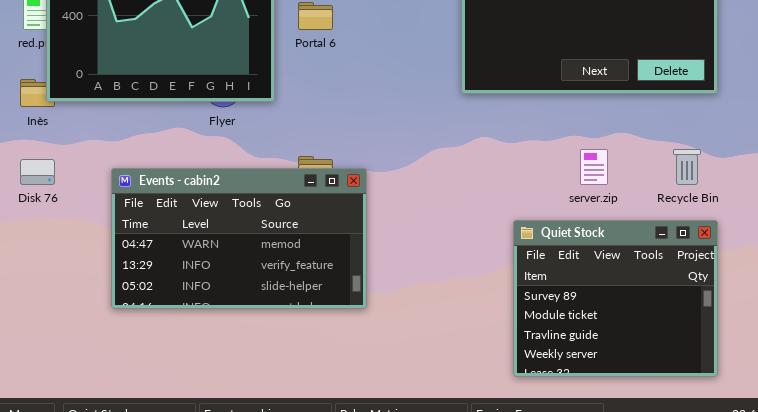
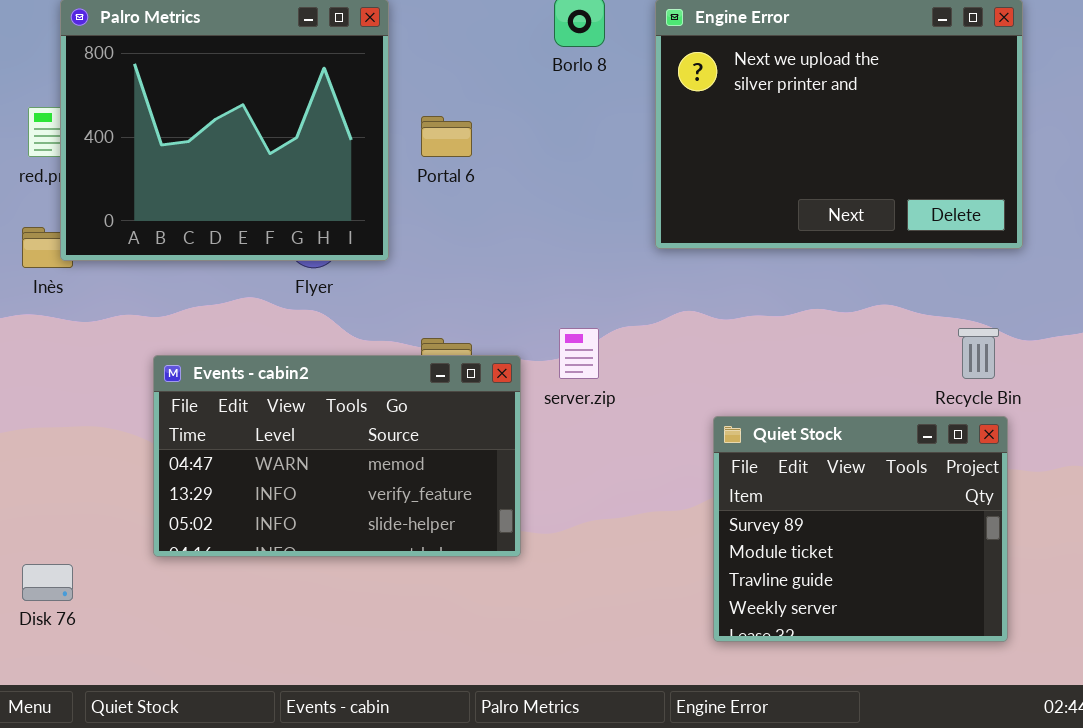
server.zip: [580,149,608,185] -> [559,328,599,379], moved
Disk 76: [20,159,55,185] -> [22,564,73,601], moved
Quiet Stock: [513,220,718,377] -> [713,416,1008,642], moved

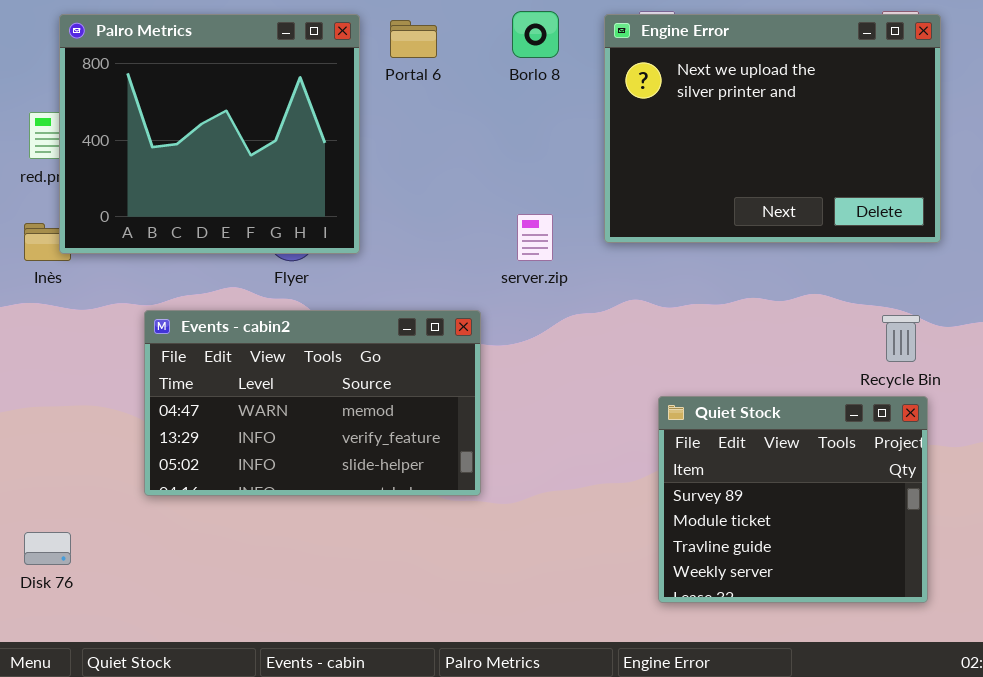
Portal 6: [421,116,472,157] -> [390,20,437,58], moved
server.zip: [559,328,599,379] -> [517,214,553,261], moved
Events - cabin2: [153,355,521,557] -> [144,310,481,496], moved

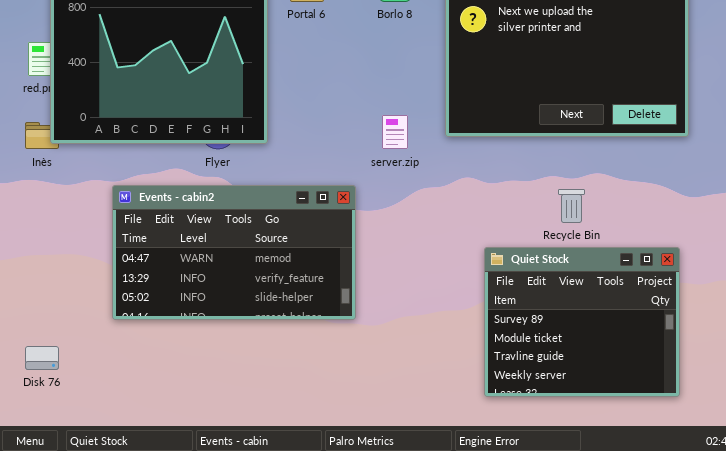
Recycle Bin: [882,315,920,362] -> [558,189,585,223], moved

